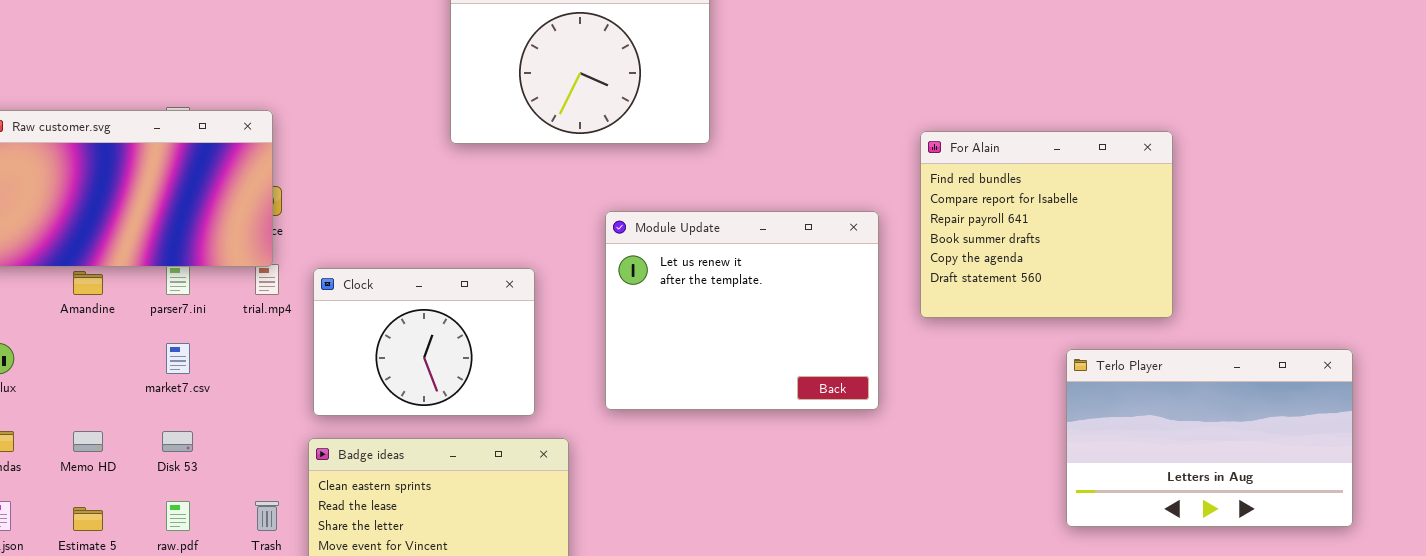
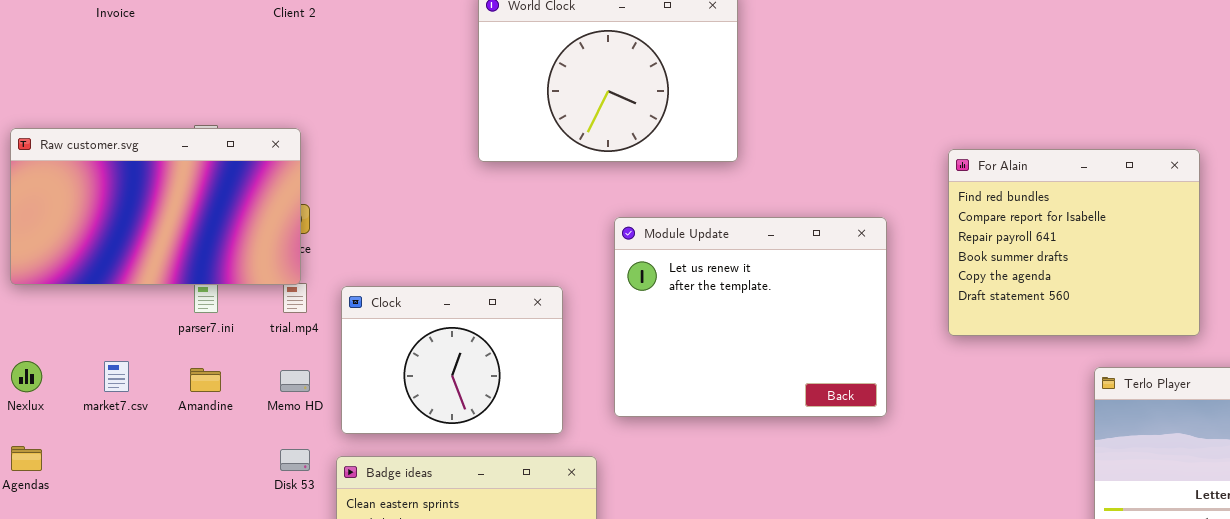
Module Update: [605,211,879,410] -> [614,217,887,417], moved
Amandine: [73,271,103,295] -> [190,368,221,392], moved
market7.csv: [166,343,190,374] -> [104,361,129,392], moved
Memo HD: [73,431,103,452] -> [280,370,310,392], moved
Disk 53: [162,431,193,452] -> [280,449,310,471], moved

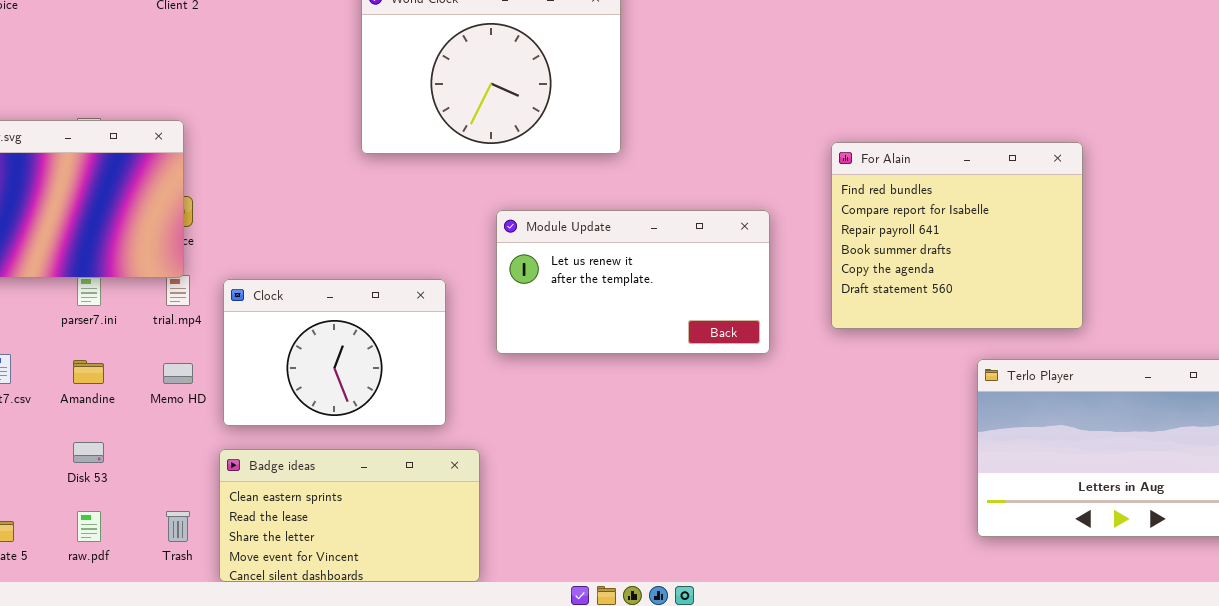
Module Update: [614,217,887,417] -> [496,210,770,354], resized
Disk 53: [280,449,310,471] -> [73,442,104,463], moved

